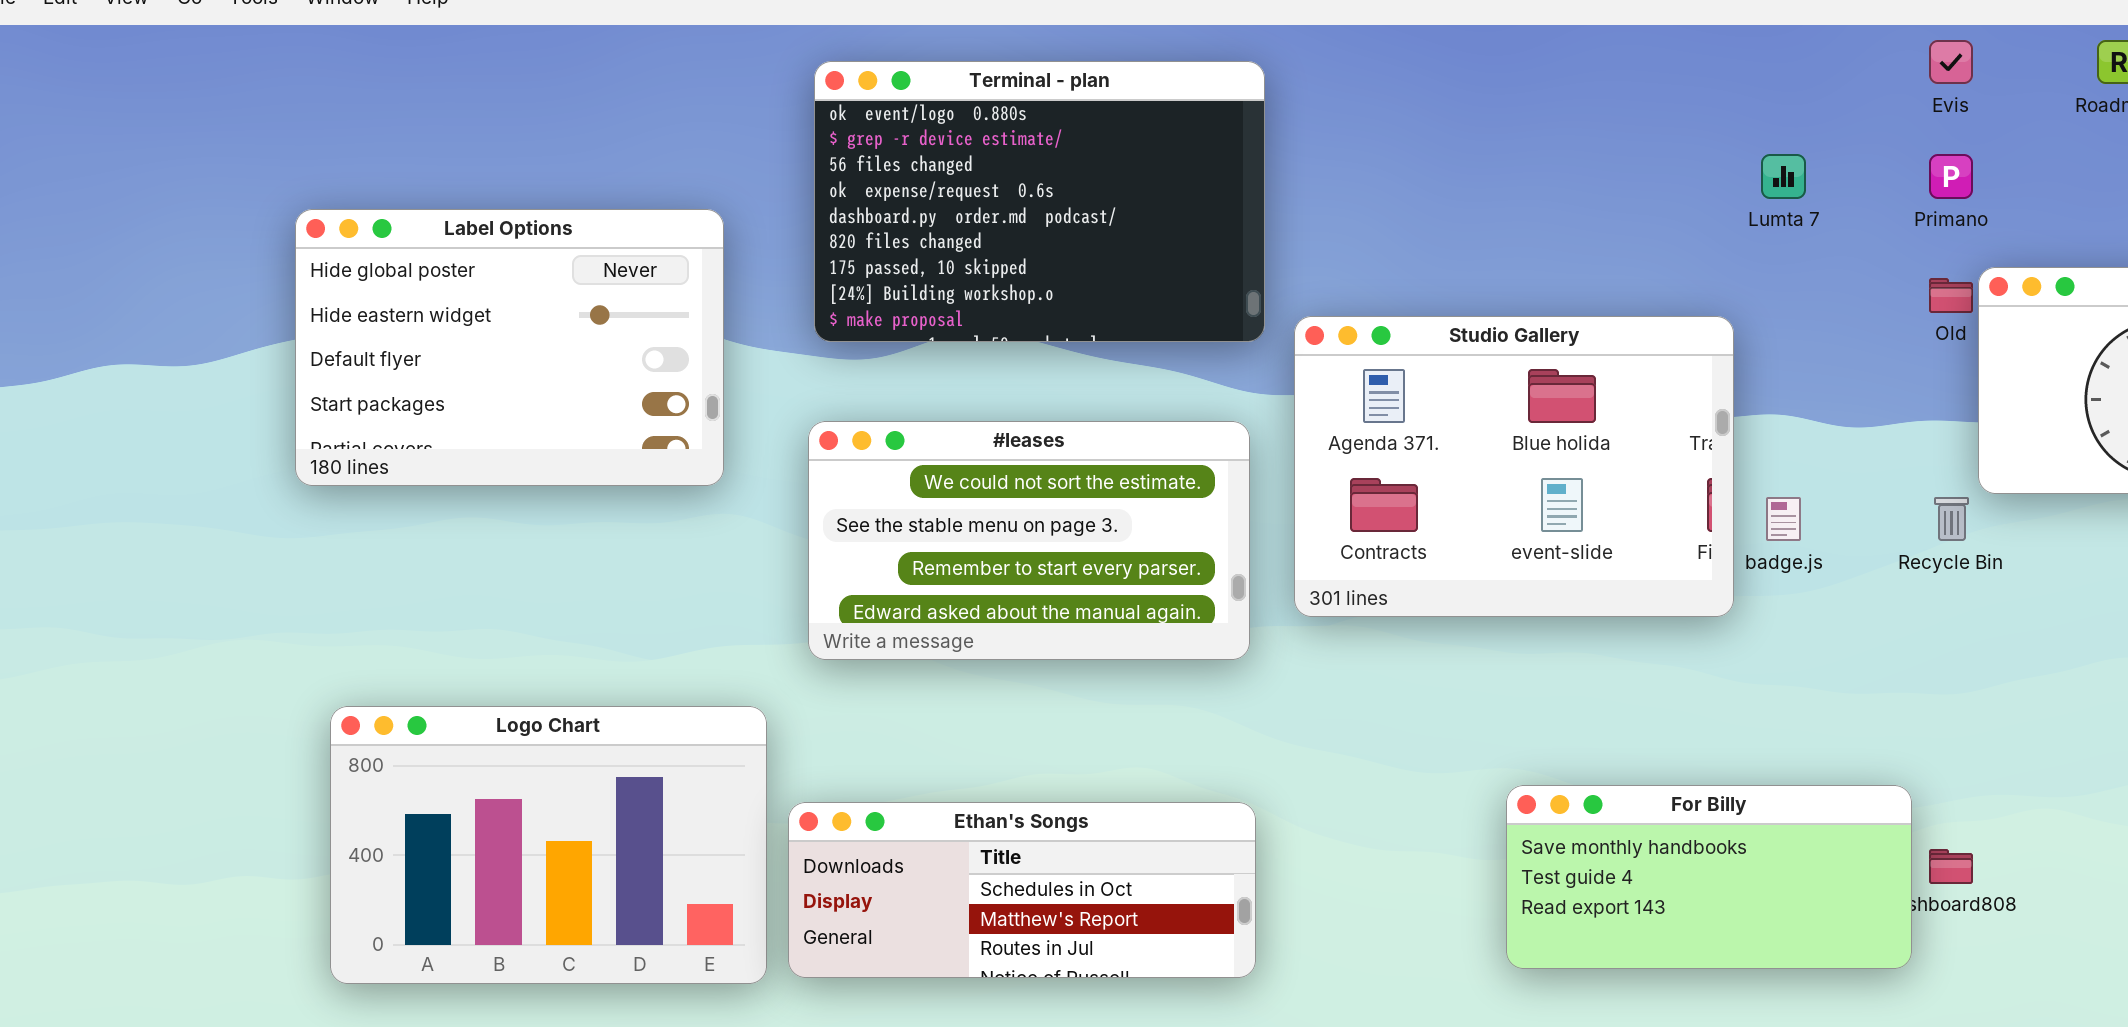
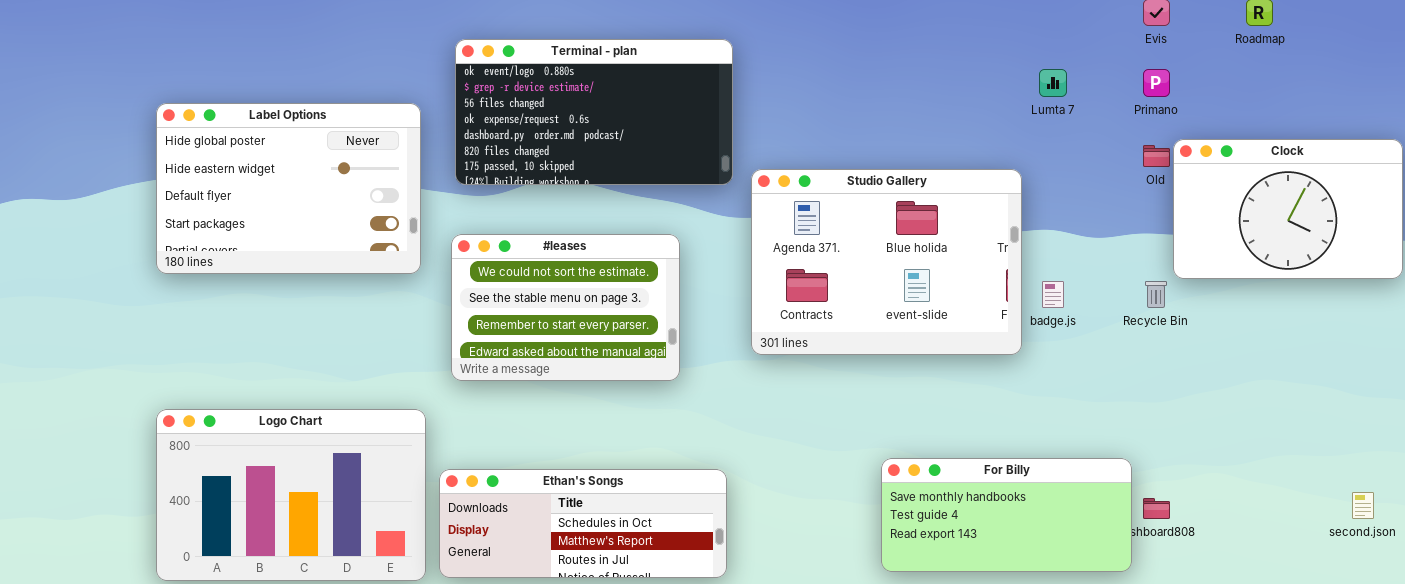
Terminal - plan: [814,61,1265,342] -> [455,39,733,185], resized
Label Options: [295,209,724,486] -> [156,103,421,274], moved
#leases: [808,421,1250,660] -> [451,234,680,381], resized

